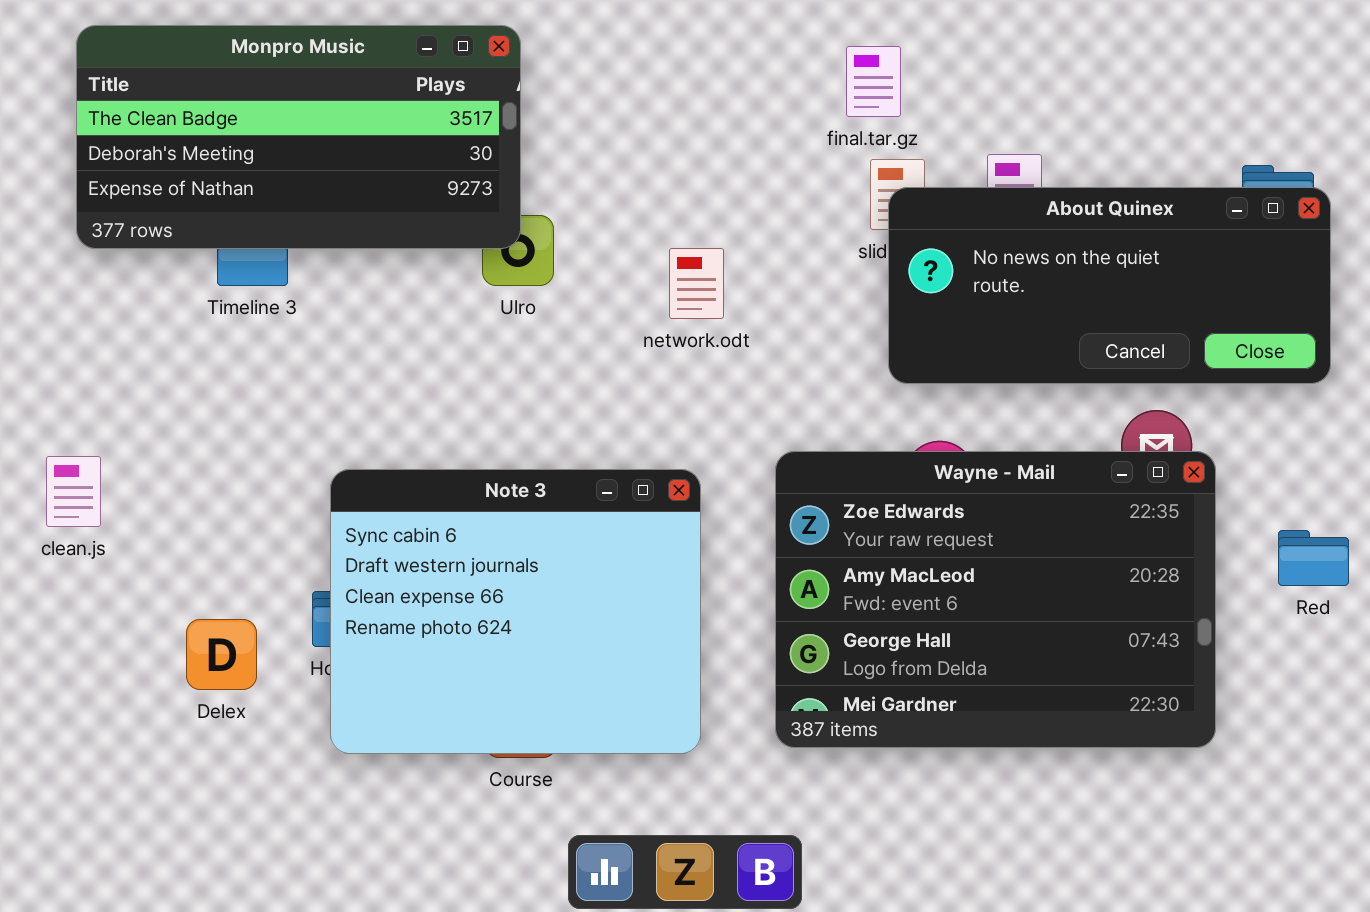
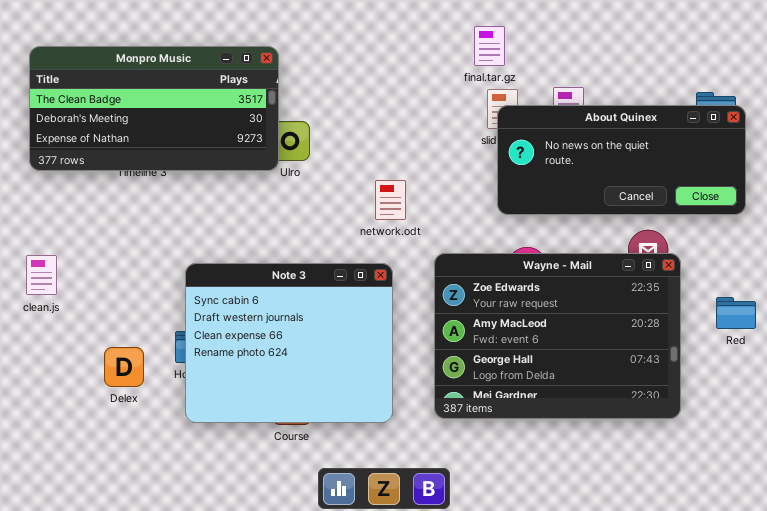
Monpro Music: [76,25,521,249] -> [29,46,279,171], moved
network.odt: [669,248,724,319] -> [375,180,406,220], moved

